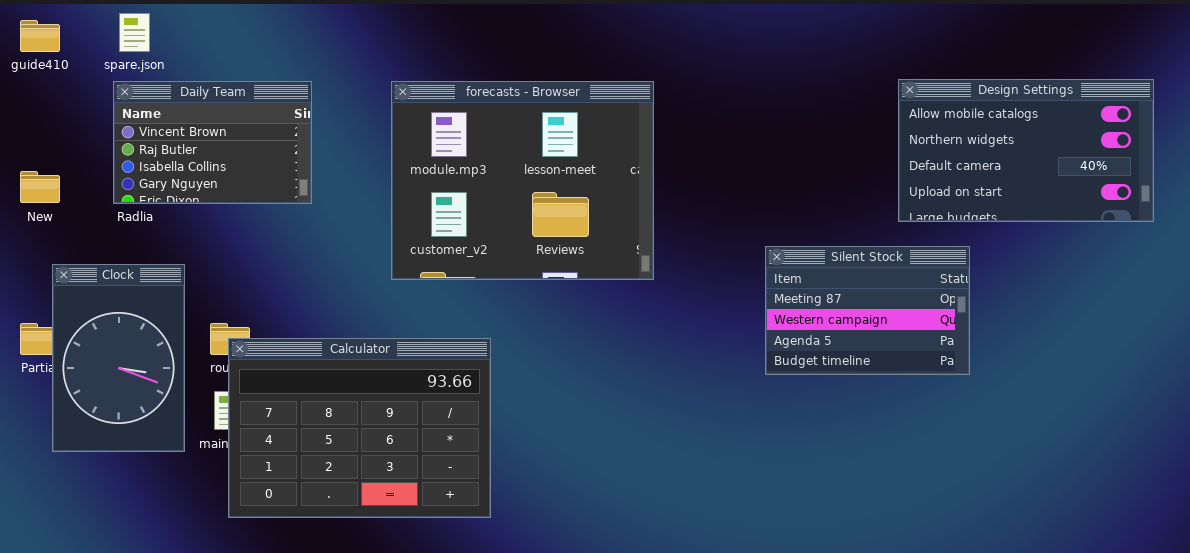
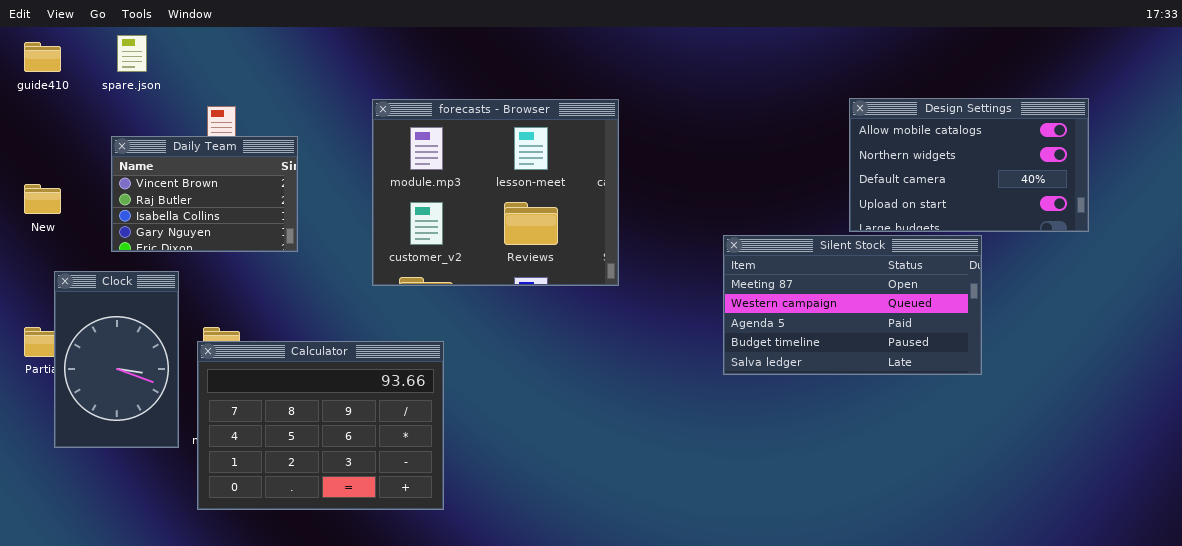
Daily Team: [113,81,312,204] -> [111,136,298,252], moved
Silent Stock: [765,246,970,375] -> [723,235,982,375], resized
Calculator: [228,338,491,518] -> [197,341,444,510], moved

